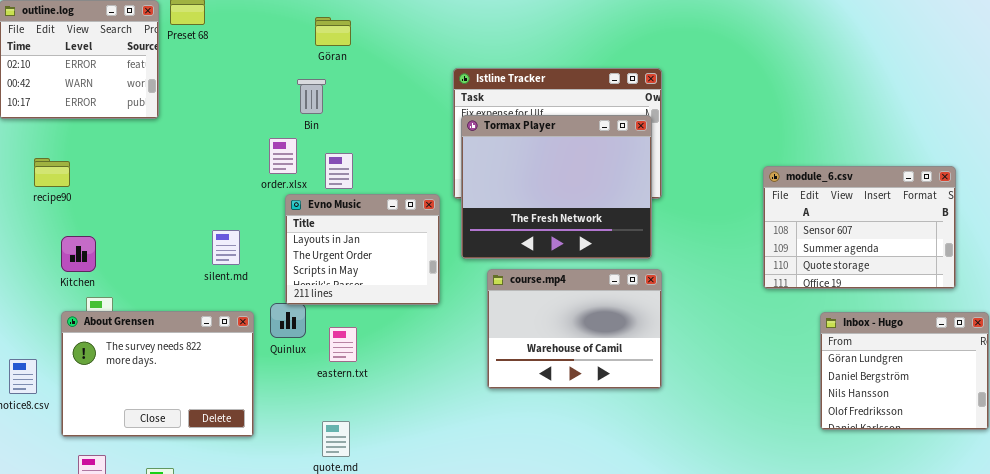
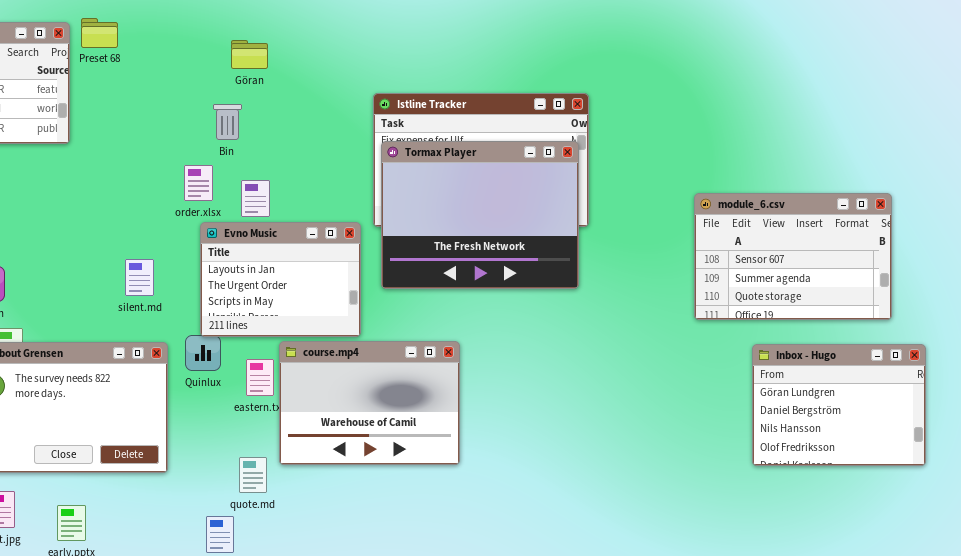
course.mp4: [487,269,662,389] -> [279,341,460,465], moved

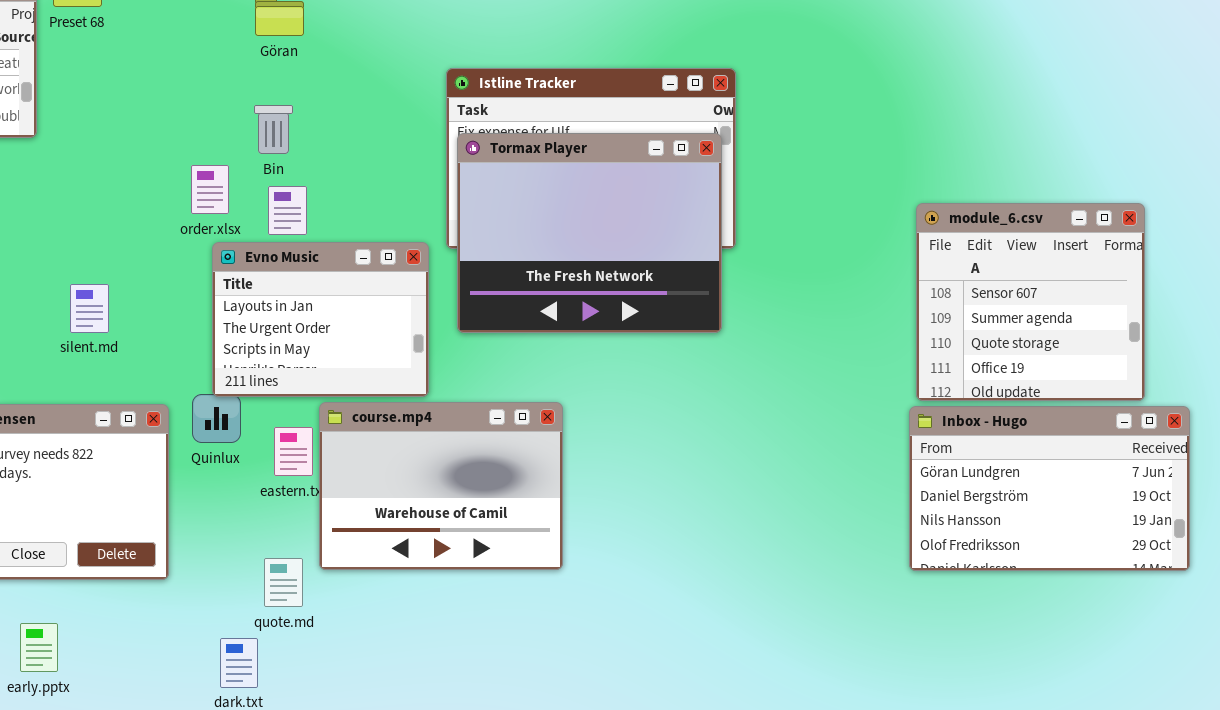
Bin: [213,104,242,140] -> [254,105,293,154], moved
module_6.csv: [694,193,892,320] -> [916,203,1145,401], resized
silent.md: [125,259,154,296] -> [70,284,109,333], moved
Inbox - Hugo: [752,344,926,466] -> [909,406,1190,571], resized

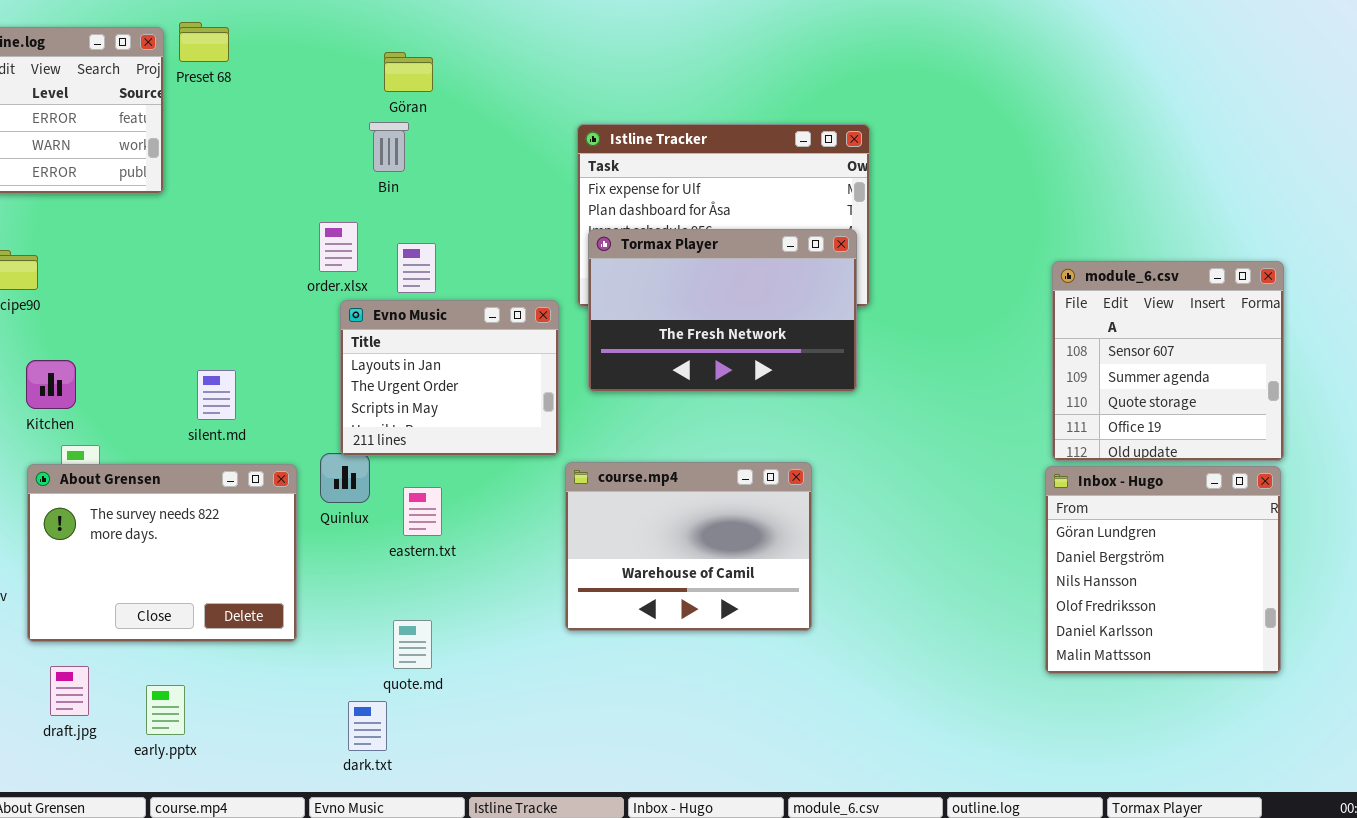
Bin: [254,105,293,154] -> [369,122,409,172], moved
Tormax Player: [457,133,722,333] -> [588,229,857,392], resized
silent.md: [70,284,109,333] -> [197,370,236,420], moved
course.mp4: [319,402,563,570] -> [565,462,812,631], moved
Inbox - Hugo: [909,406,1190,571] -> [1045,466,1281,674], resized

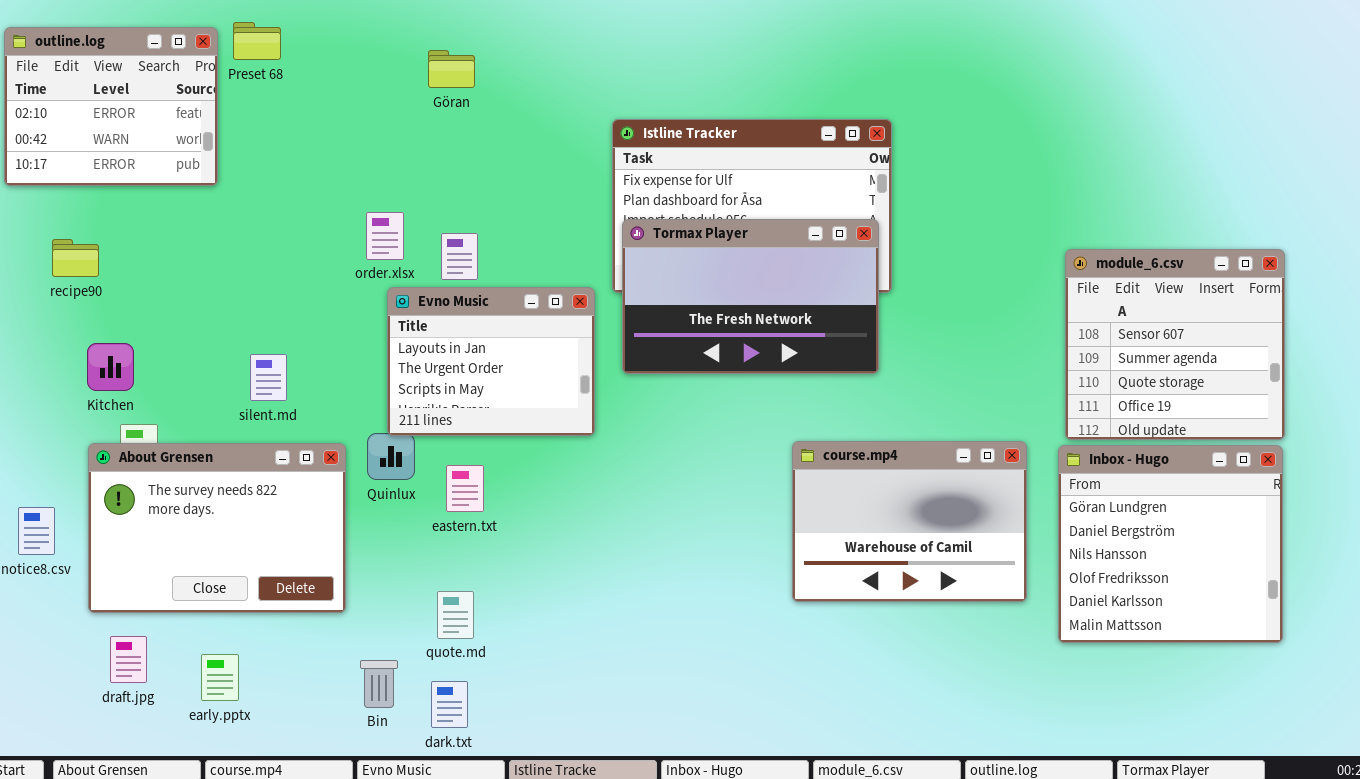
Bin: [369,122,409,172] -> [360,660,398,708], moved
course.mp4: [565,462,812,631] -> [792,441,1027,602], moved
dark.txt: [348,701,387,751] -> [431,681,468,728], moved

